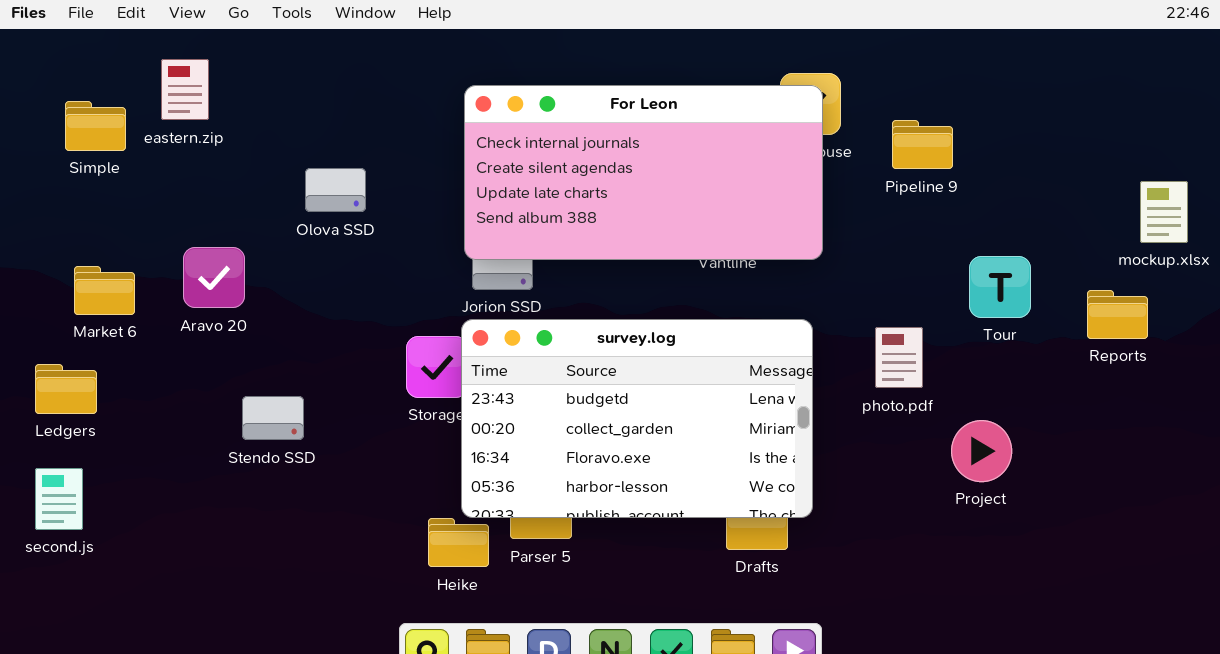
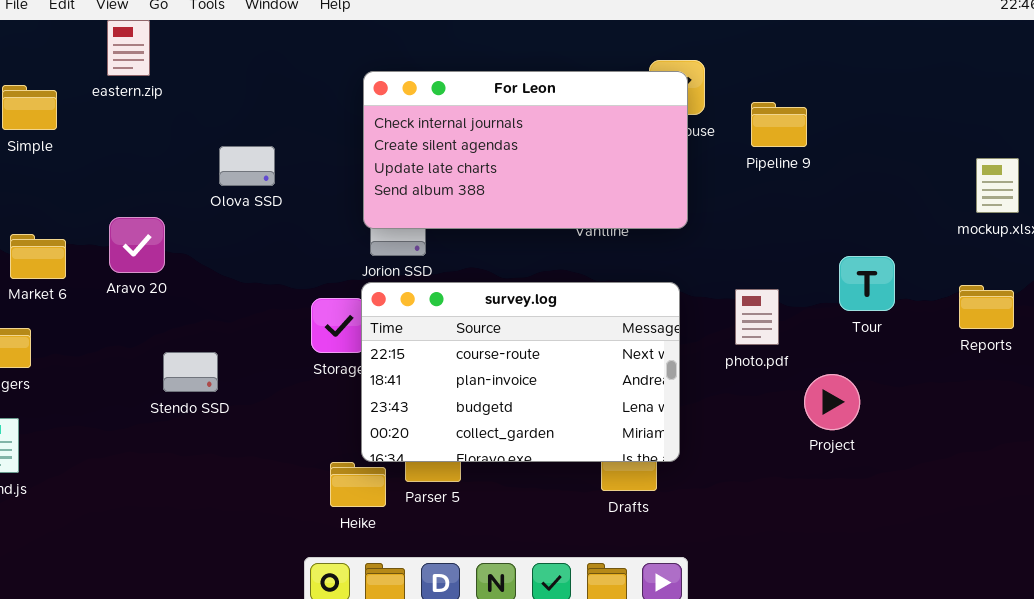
eastern.zip: [161,59,209,120] -> [107,20,150,76], moved
Tour: [969,256,1031,318] -> [839,256,895,311], moved
Reports: [1087,290,1148,339] -> [959,285,1014,329], moved
survey.log: [461,319,813,518] -> [361,282,680,462], scrolled up 2 rows

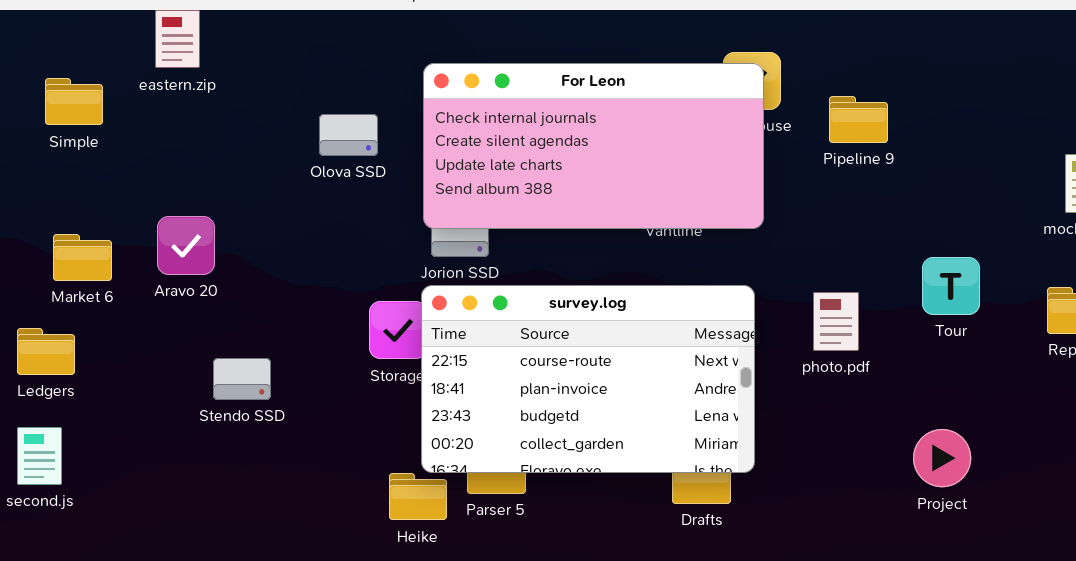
Olova SSD: [219,146,275,186] -> [319,114,378,156], moved
Project: [804,374,860,430] -> [913,429,971,487], moved

